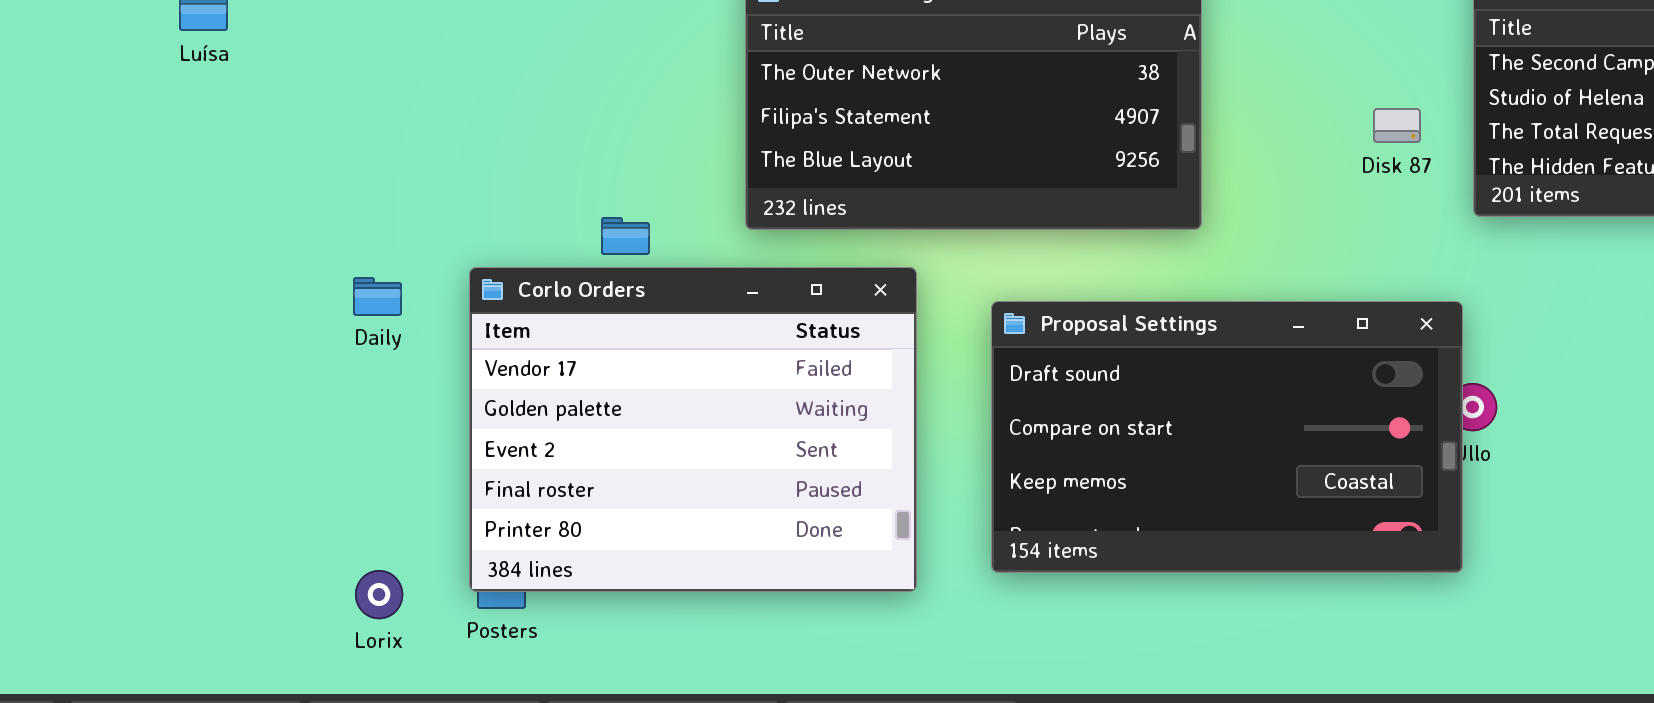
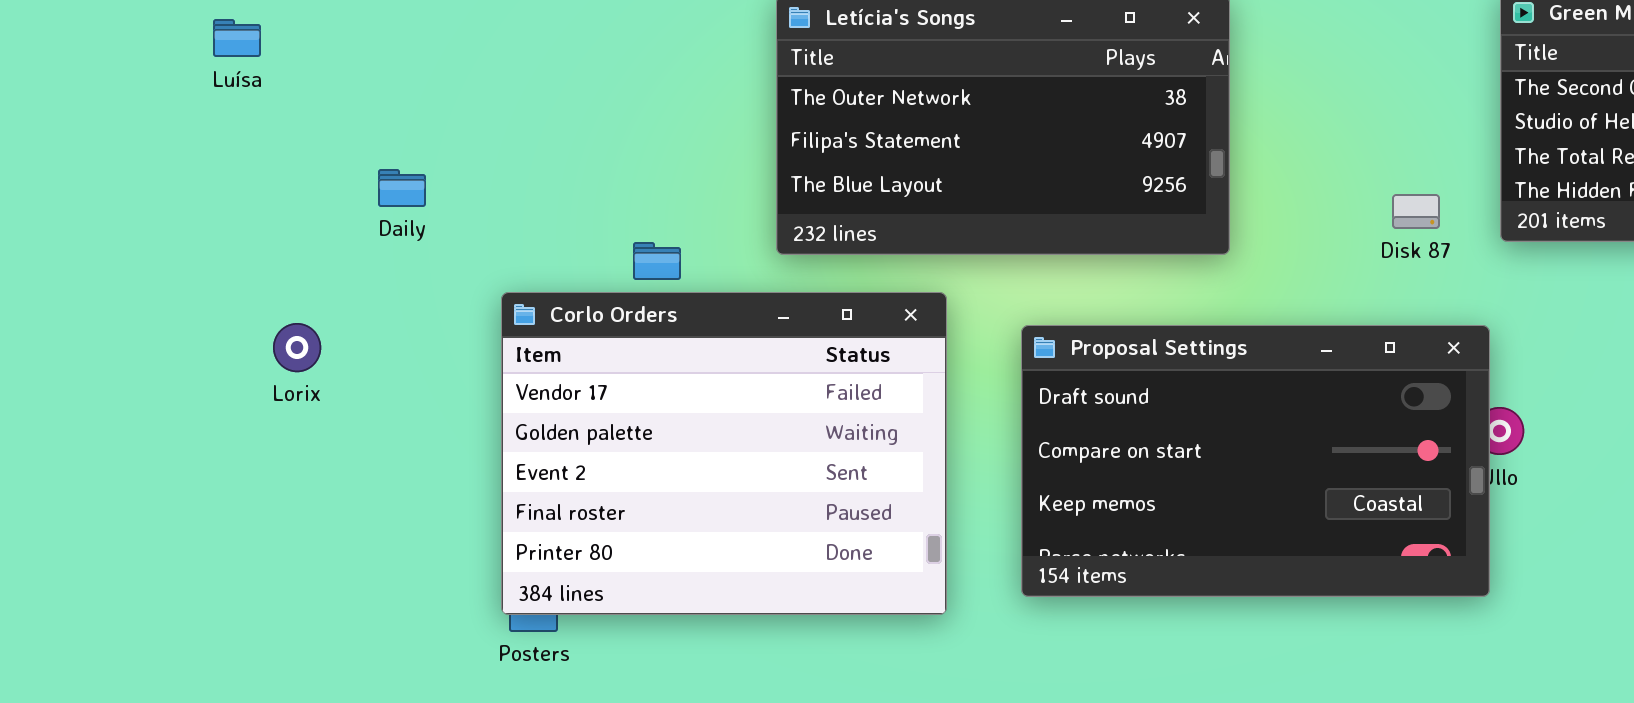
Disk 87: [1373,108,1421,143] -> [1392,194,1440,229], moved
Daily: [353,277,402,316] -> [378,169,426,207], moved
Lorix: [355,570,403,619] -> [273,323,321,372], moved

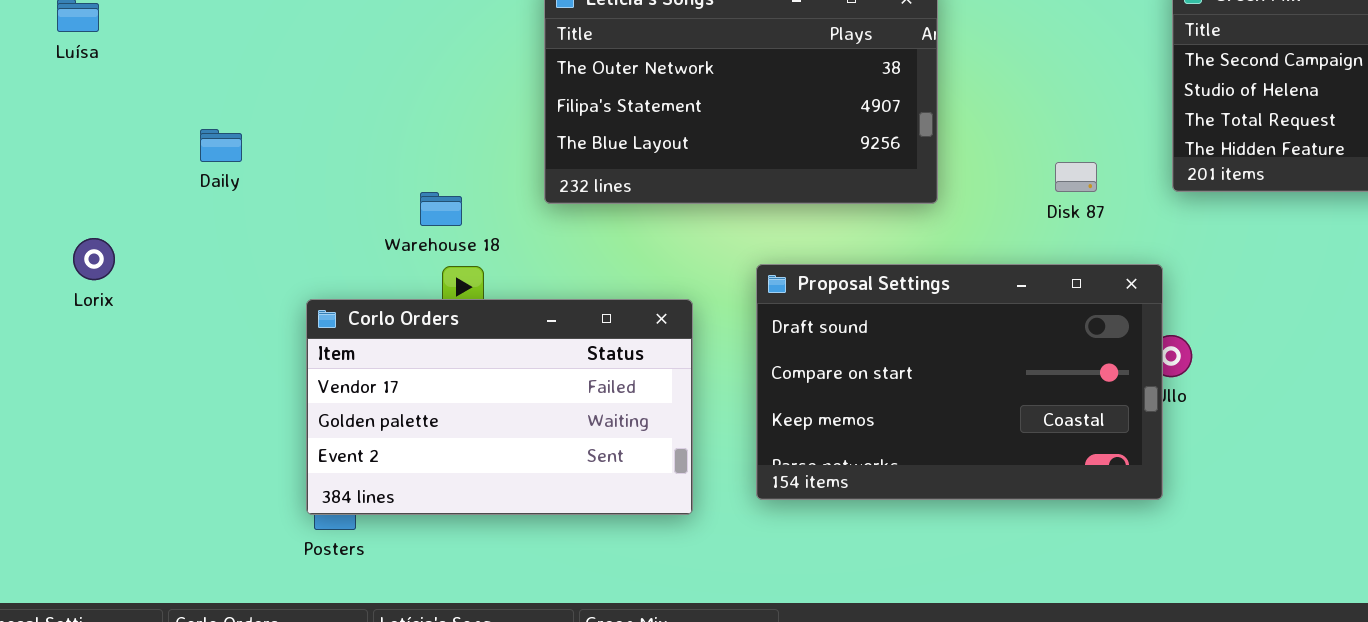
Disk 87: [1392,194,1440,229] -> [1055,162,1097,192], moved
Corlo Orders: [501,292,947,615] -> [306,299,693,515], resized
Lorix: [273,323,321,372] -> [73,238,115,280], moved

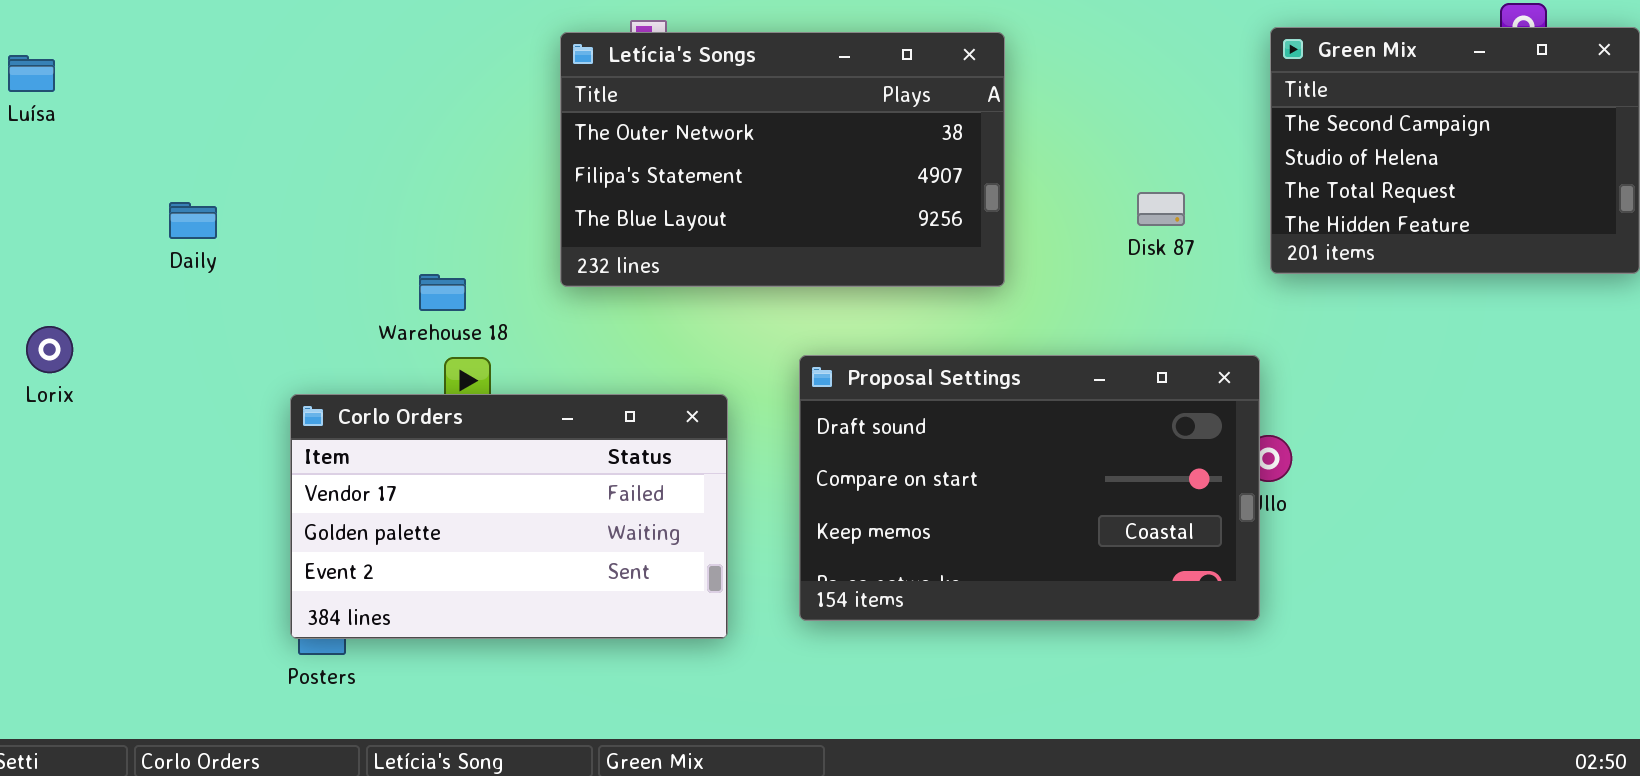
Disk 87: [1055,162,1097,192] -> [1137,192,1185,226], moved

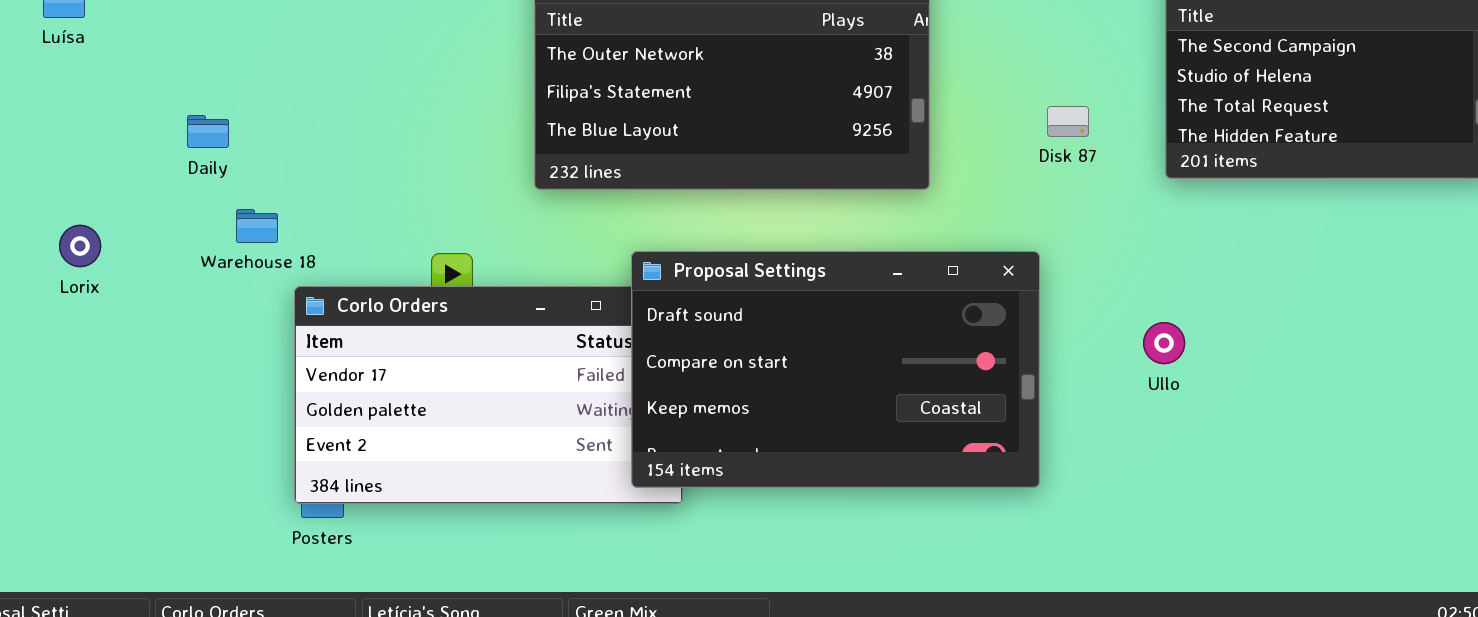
Warehouse 18: [419,274,466,311] -> [236,209,278,243], moved
Proposal Settings: [799,355,1260,621] -> [631,251,1040,488], moved

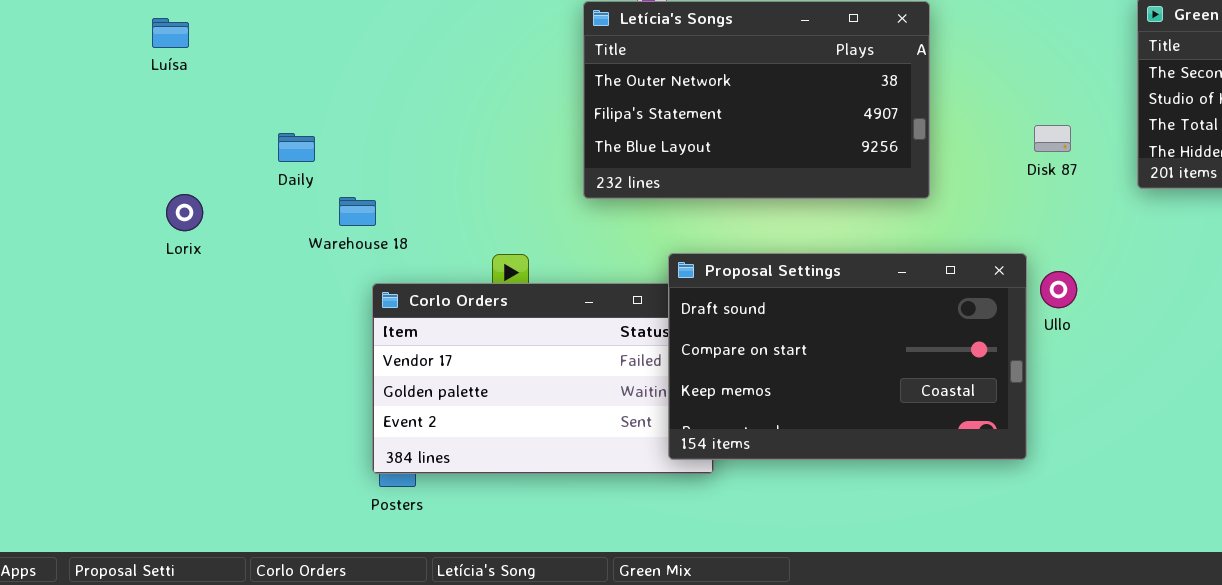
Warehouse 18: [236,209,278,243] -> [339,197,376,226], moved
Lorix: [59,225,101,267] -> [166,194,203,231], moved
Ullo: [1143,322,1185,364] -> [1040,271,1077,308], moved

